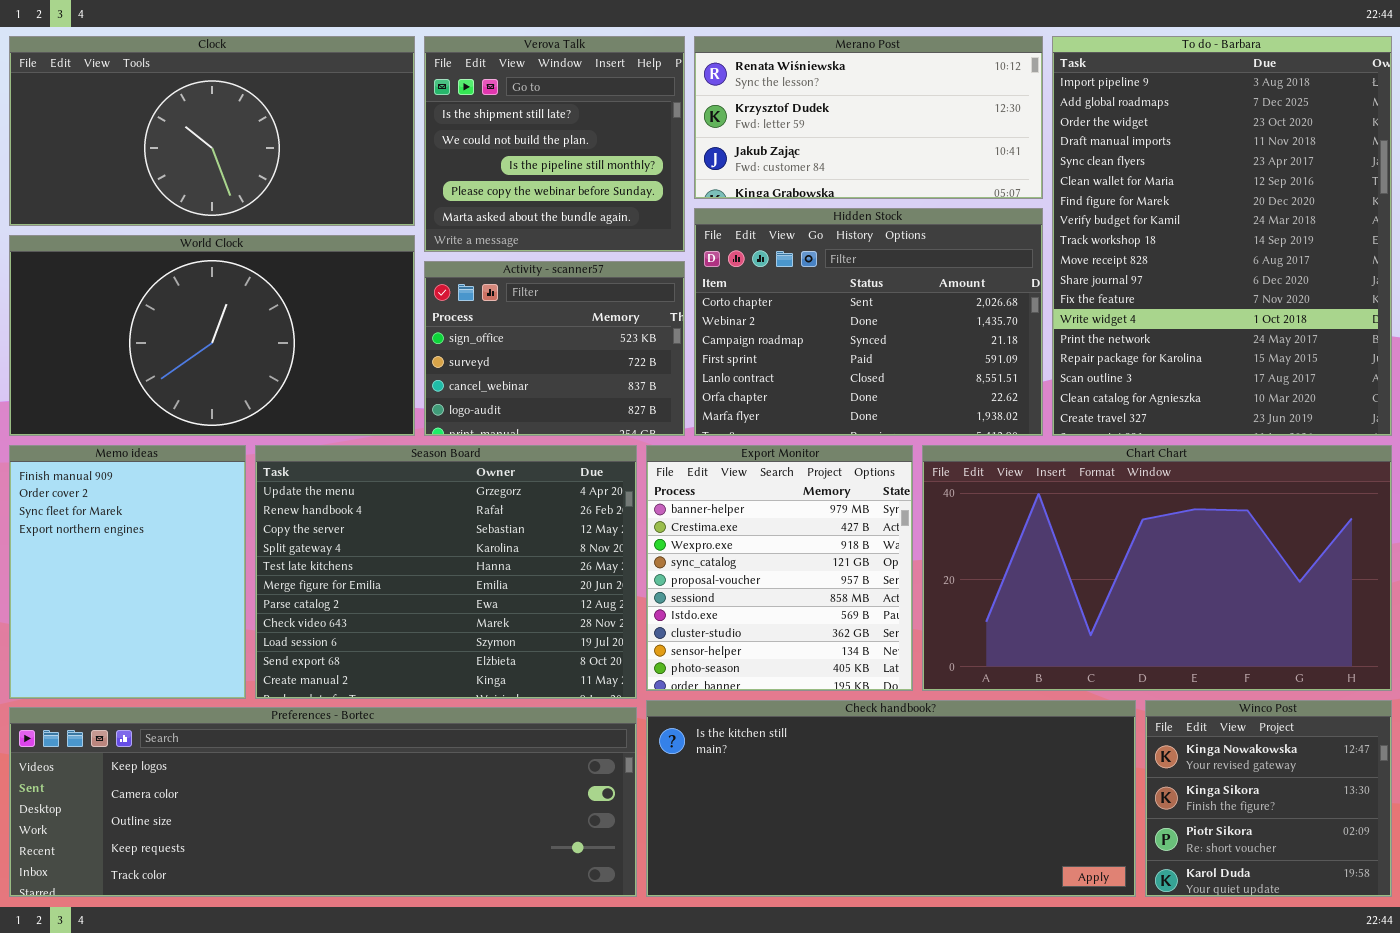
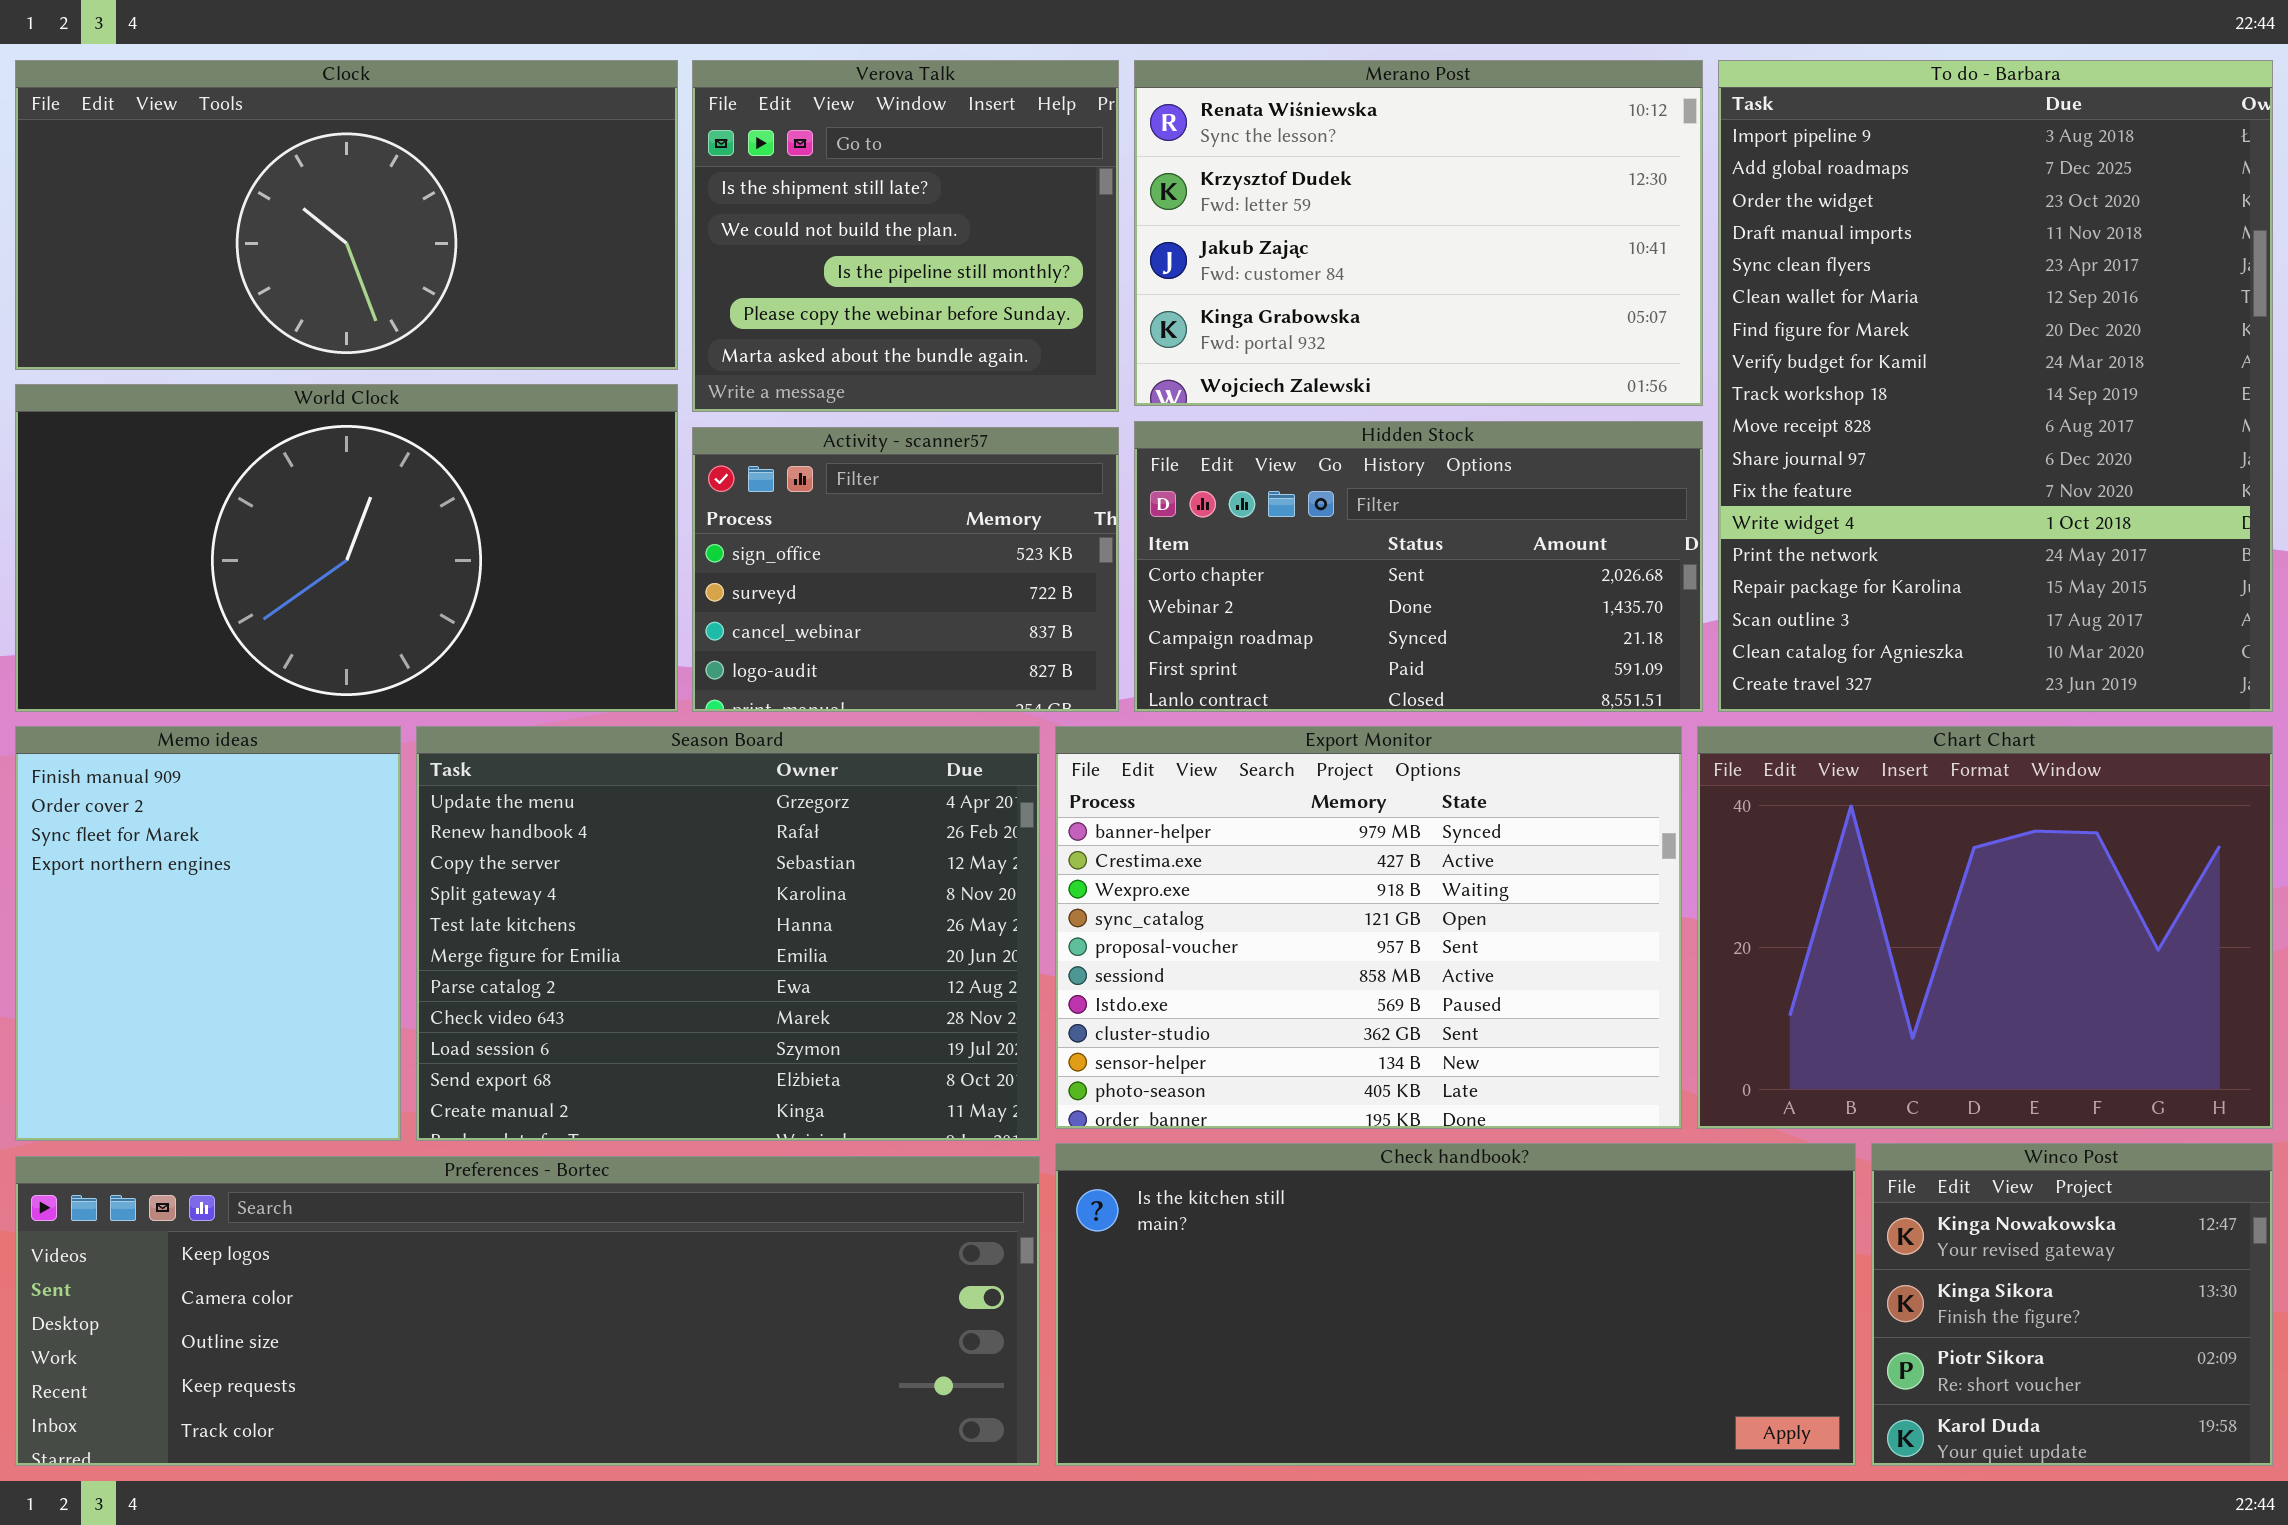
Merano Post: [694,36,1043,199] -> [1134,60,1703,406], resized
Hidden Stock: [694,208,1043,436] -> [1134,421,1703,712], resized
Export Monitor: [646,445,913,691] -> [1055,726,1682,1129], resized
Chart Chart: [922,445,1392,691] -> [1697,726,2273,1129], resized

